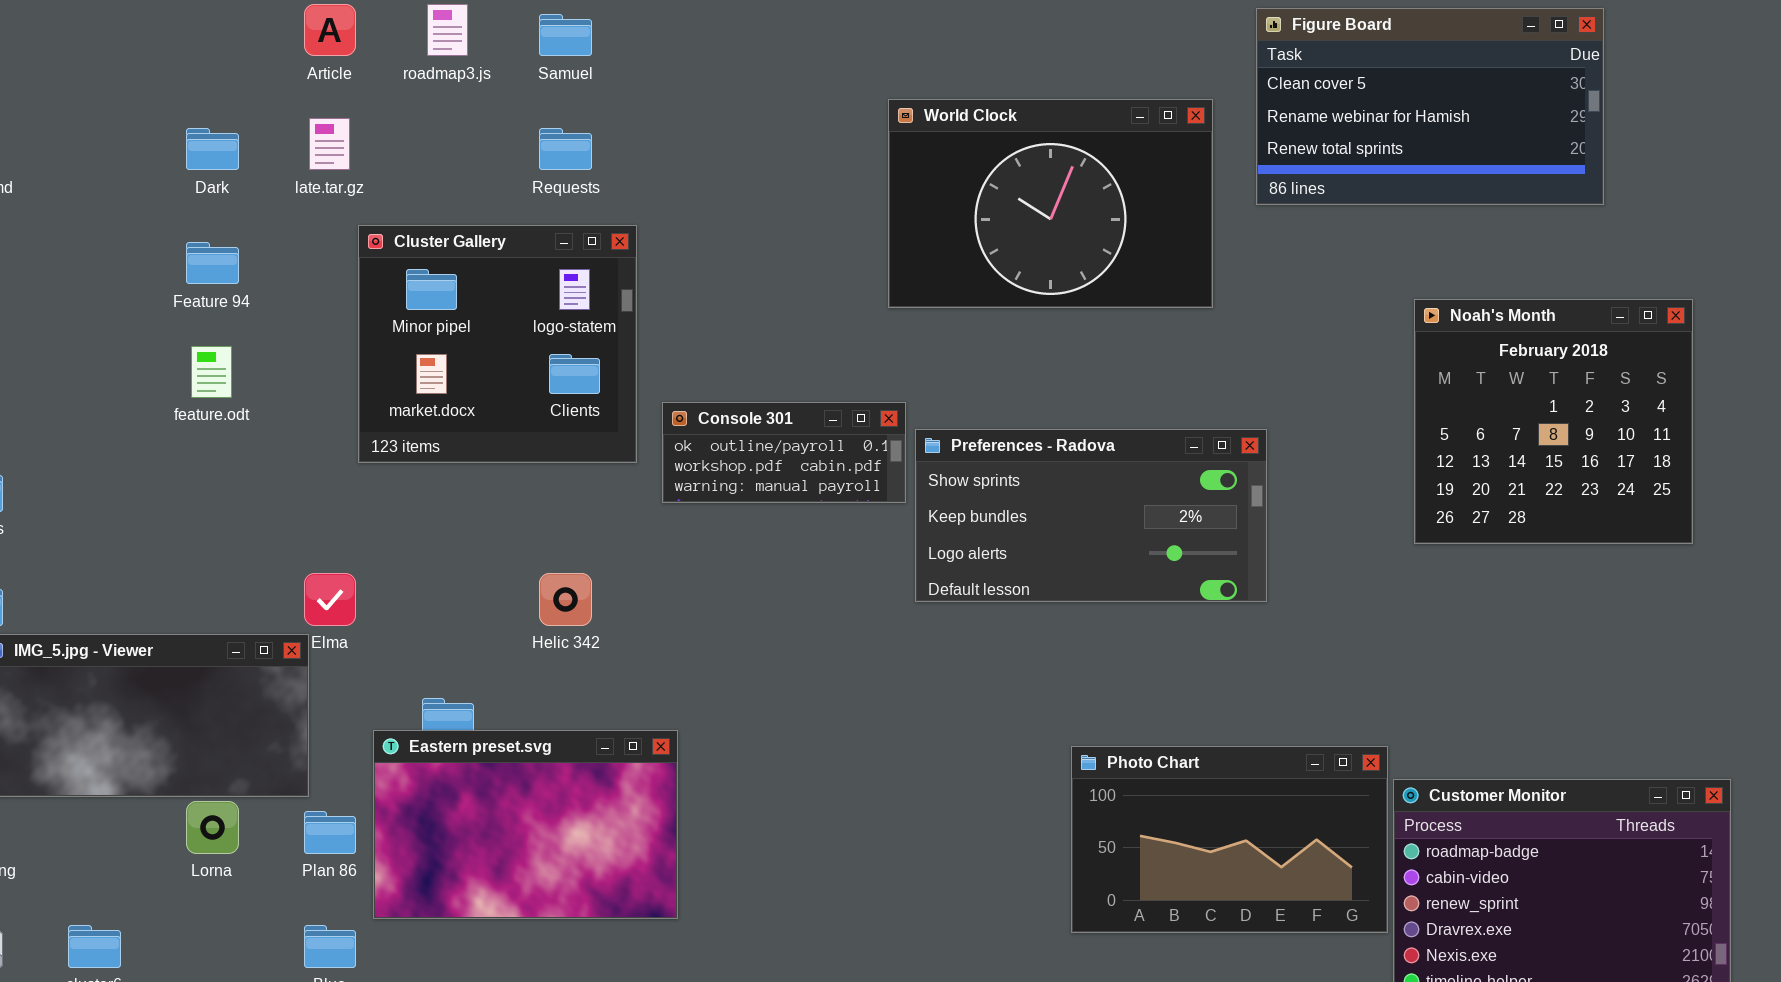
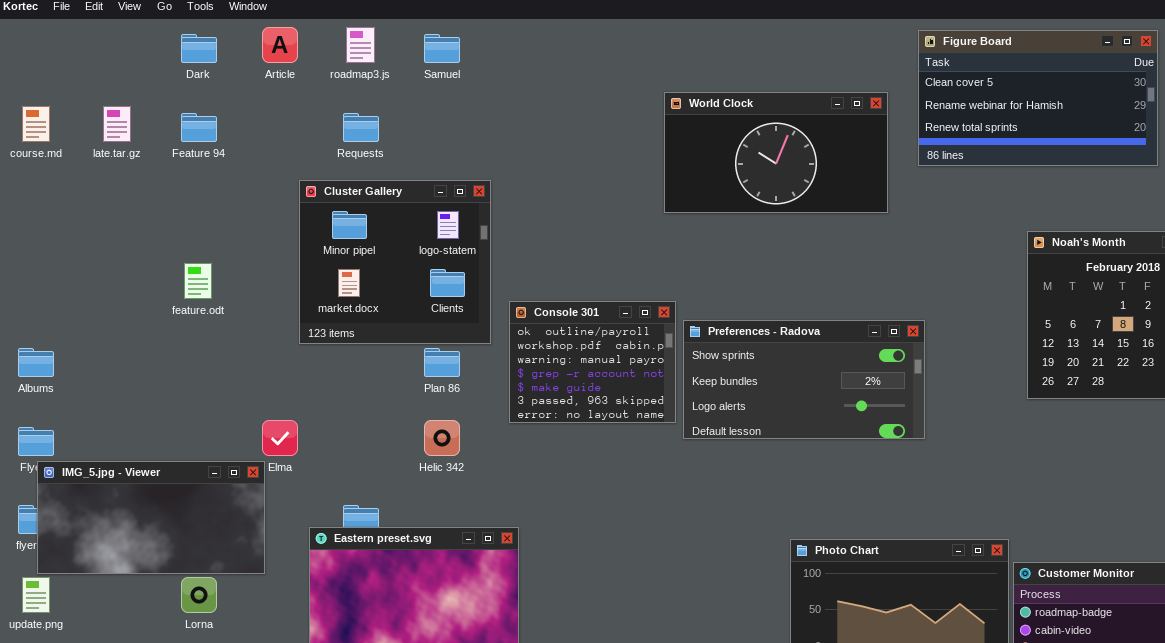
World Clock: [888,99,1213,308] -> [664,92,888,213], resized
late.tar.gz: [309,118,350,170] -> [103,106,131,142], moved
Dark: [186,128,239,170] -> [181,34,217,63], moved
Requests: [539,128,592,170] -> [343,113,379,142], moved
Feature 94: [186,242,239,284] -> [181,113,217,142], moved
Console 301: [662,402,906,503] -> [509,301,676,423], resized
Plan 86: [304,811,356,854] -> [424,348,460,377], moved

